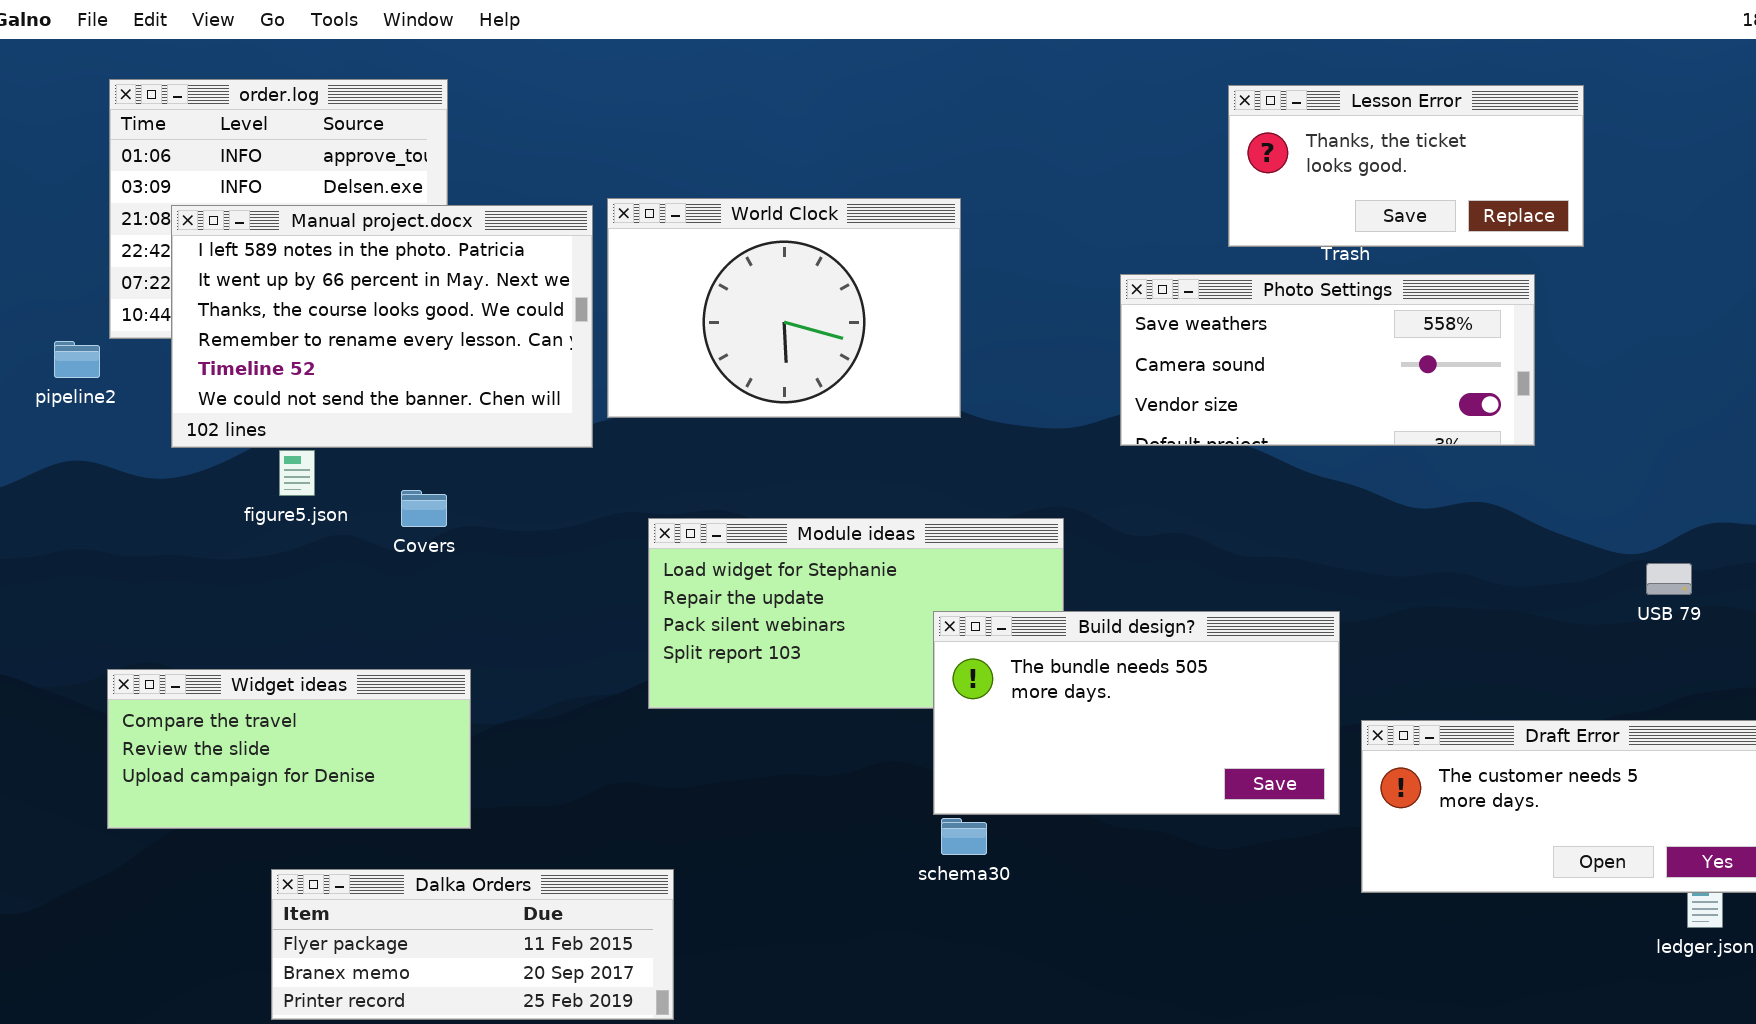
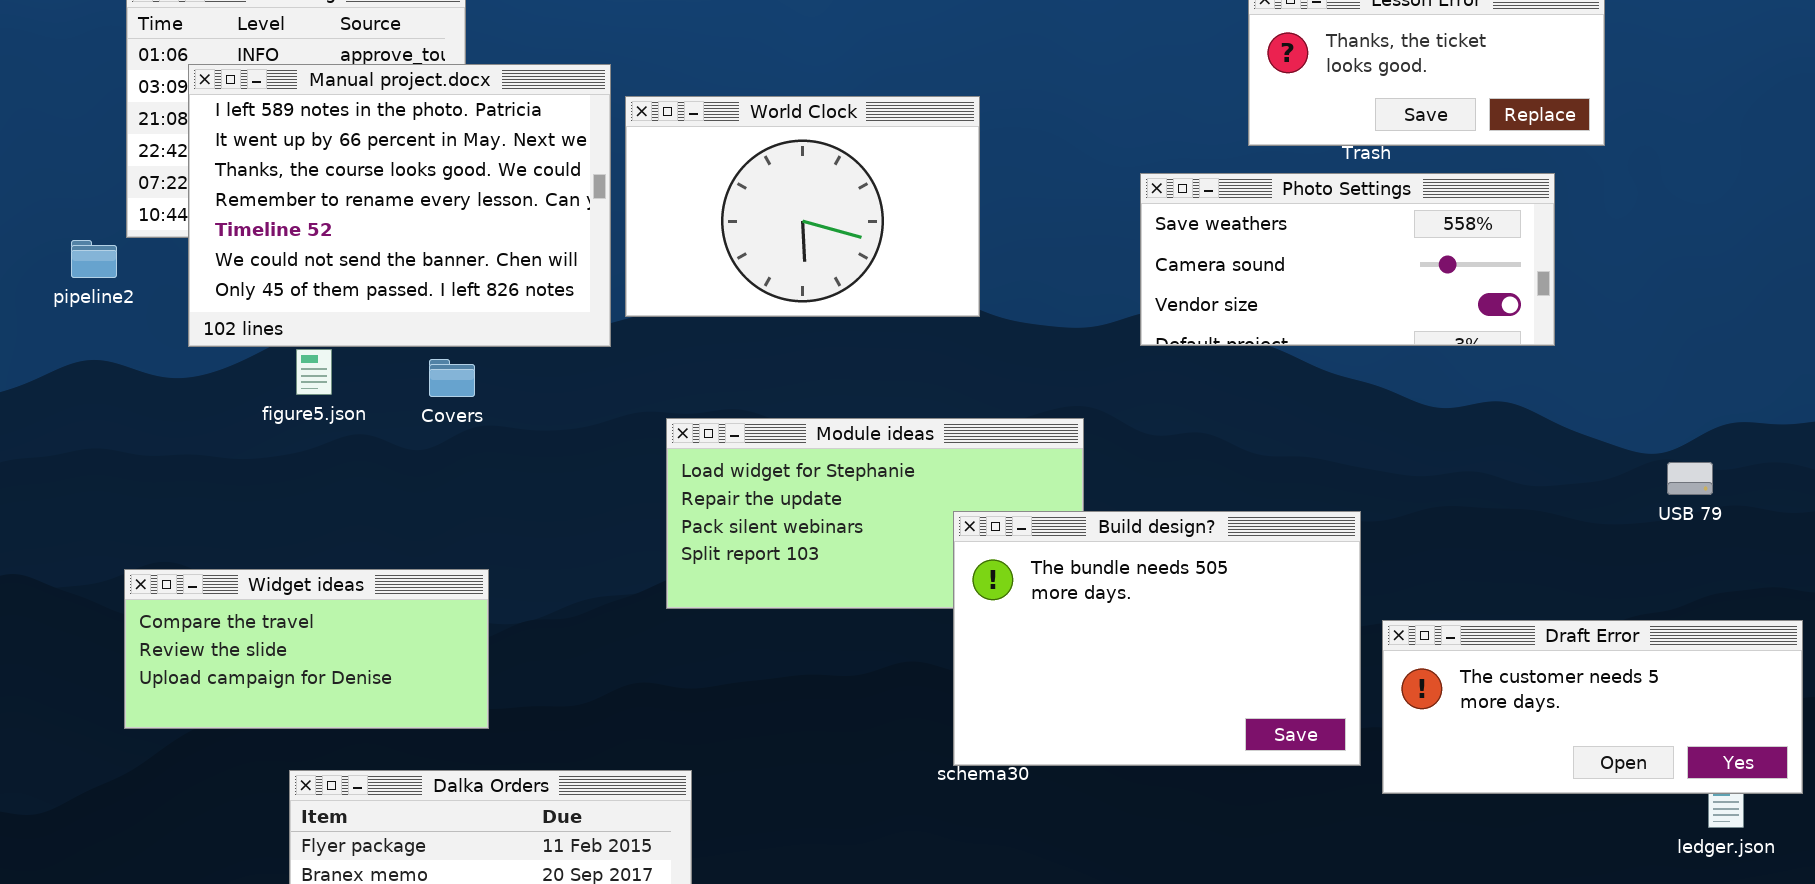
Manual project.docx: [171,205,593,448] -> [188,64,611,347], resized
Covers: [401,490,447,527] -> [429,359,475,397], moved
Build design?: [933,611,1340,815] -> [953,511,1361,766], resized

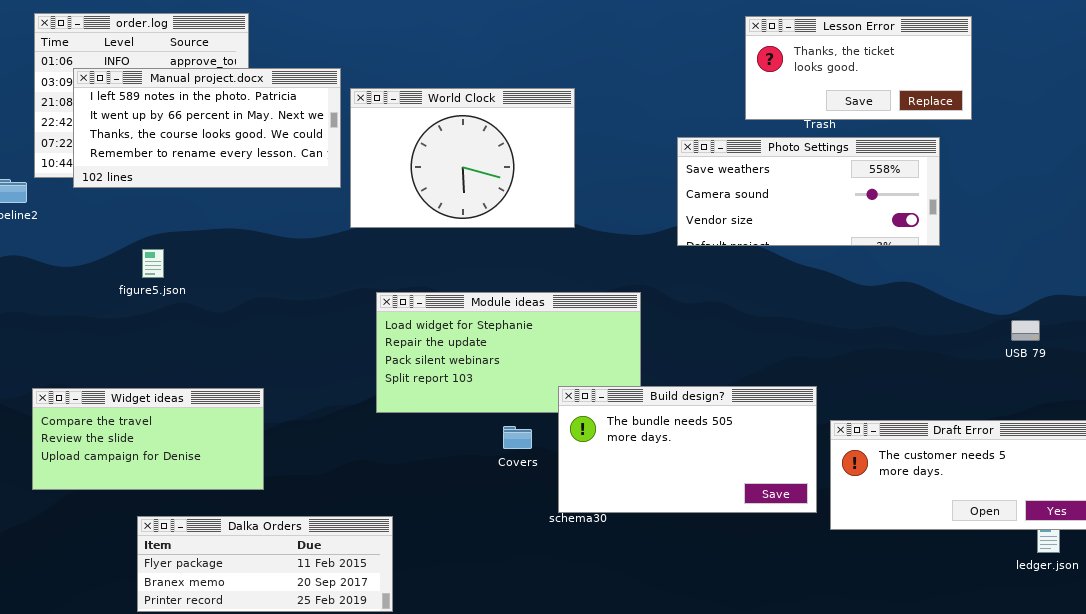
Manual project.docx: [188,64,611,347] -> [73,68,341,188], resized
Covers: [429,359,475,397] -> [503,426,532,449], moved
Build design?: [953,511,1361,766] -> [558,386,817,513], resized

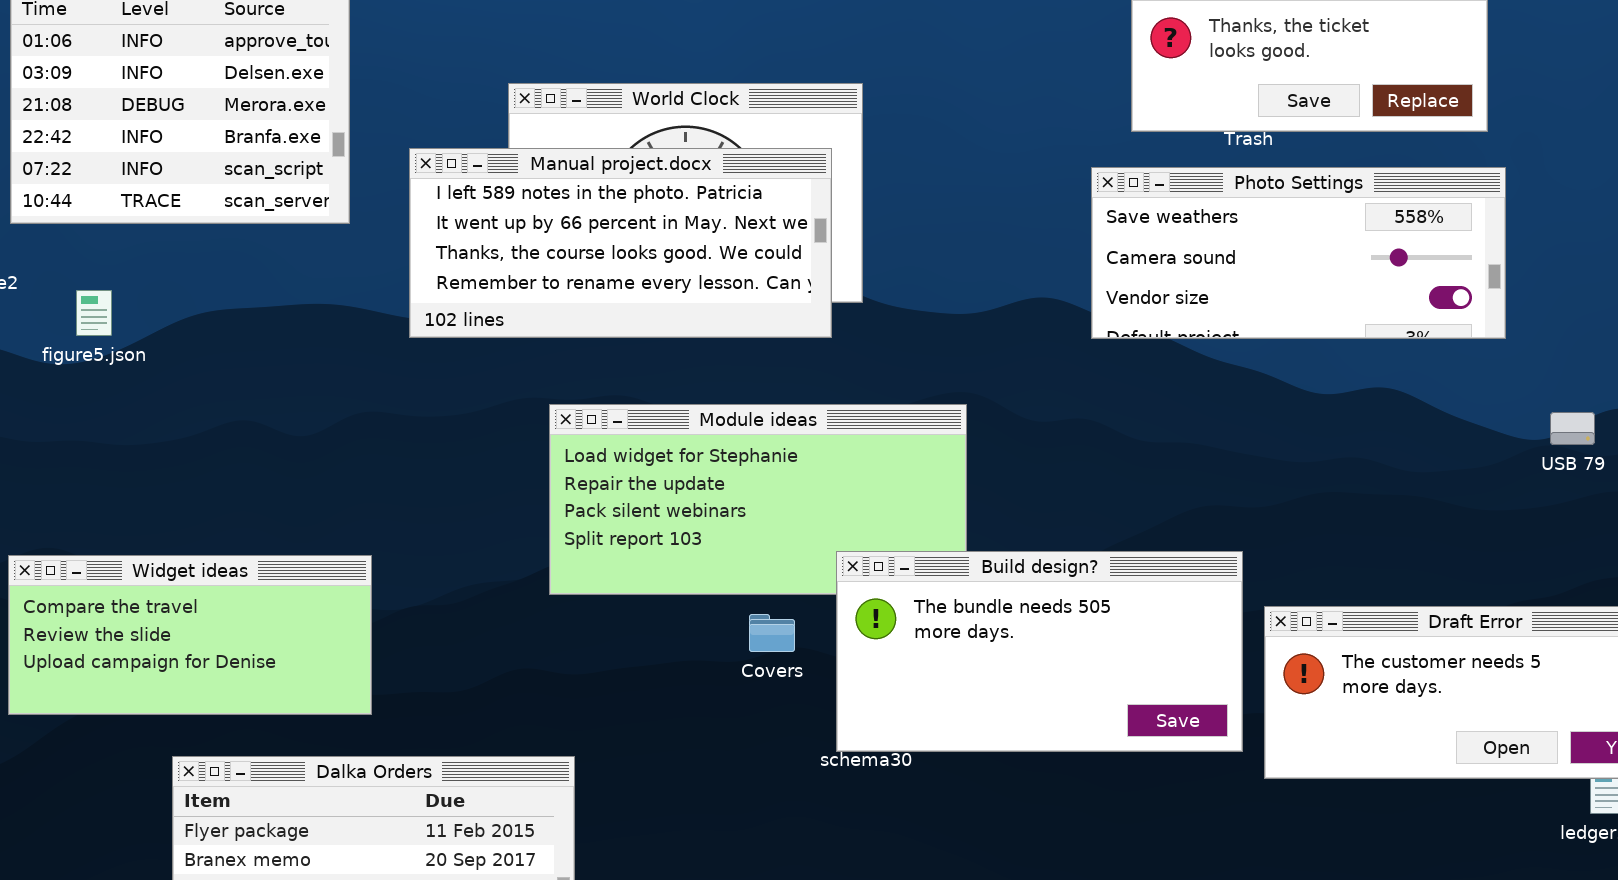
Manual project.docx: [73,68,341,188] -> [409,148,832,338], moved
Photo Settings: [677,137,940,246] -> [1091,167,1506,339], moved
figure5.json: [142,249,164,278] -> [76,290,112,336], moved
USB 79: [1011,320,1040,341] -> [1550,412,1595,445], moved

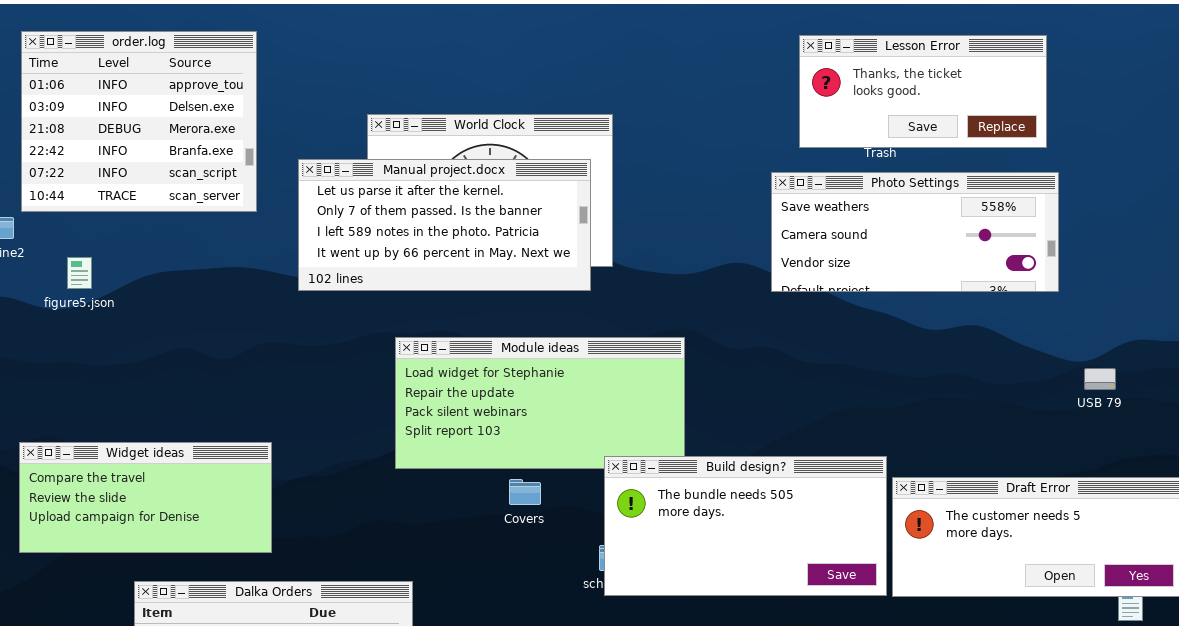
Manual project.docx: [409,148,832,338] -> [298,159,591,291], scrolled up 2 rows
USB 79: [1550,412,1595,445] -> [1084,368,1116,390], moved
Build design?: [836,551,1243,752] -> [604,456,887,596], moved
Covers: [749,614,795,652] -> [509,479,541,505], moved

